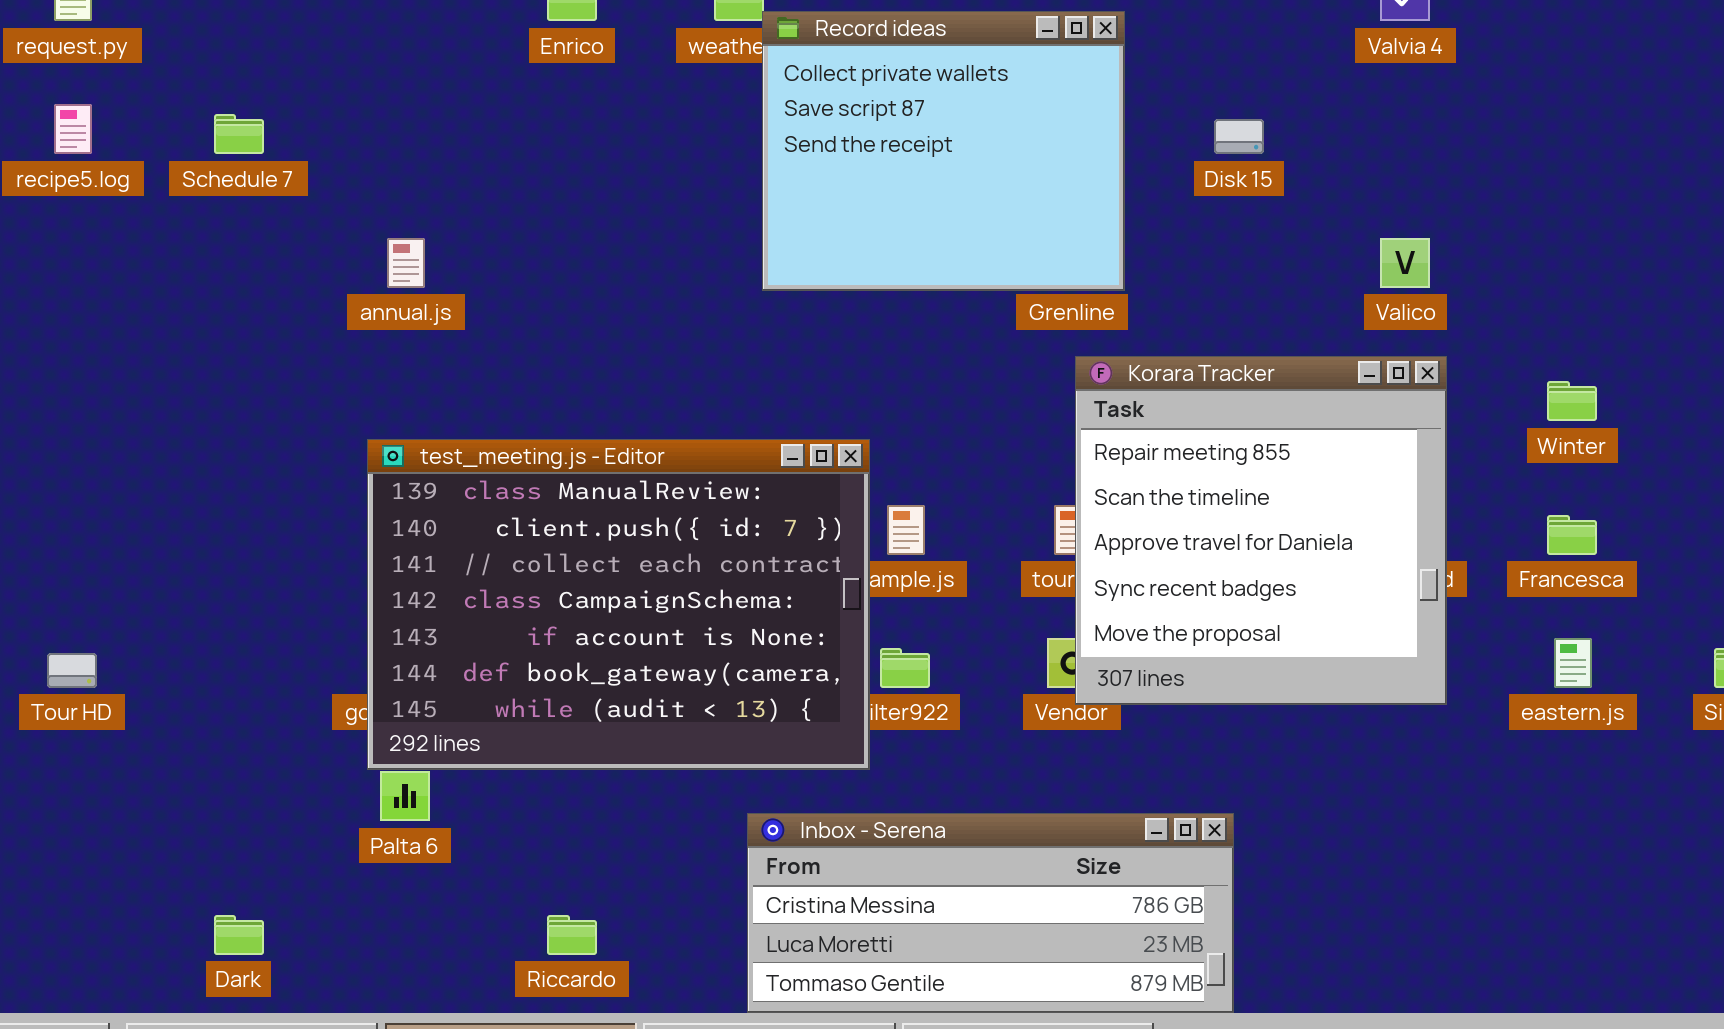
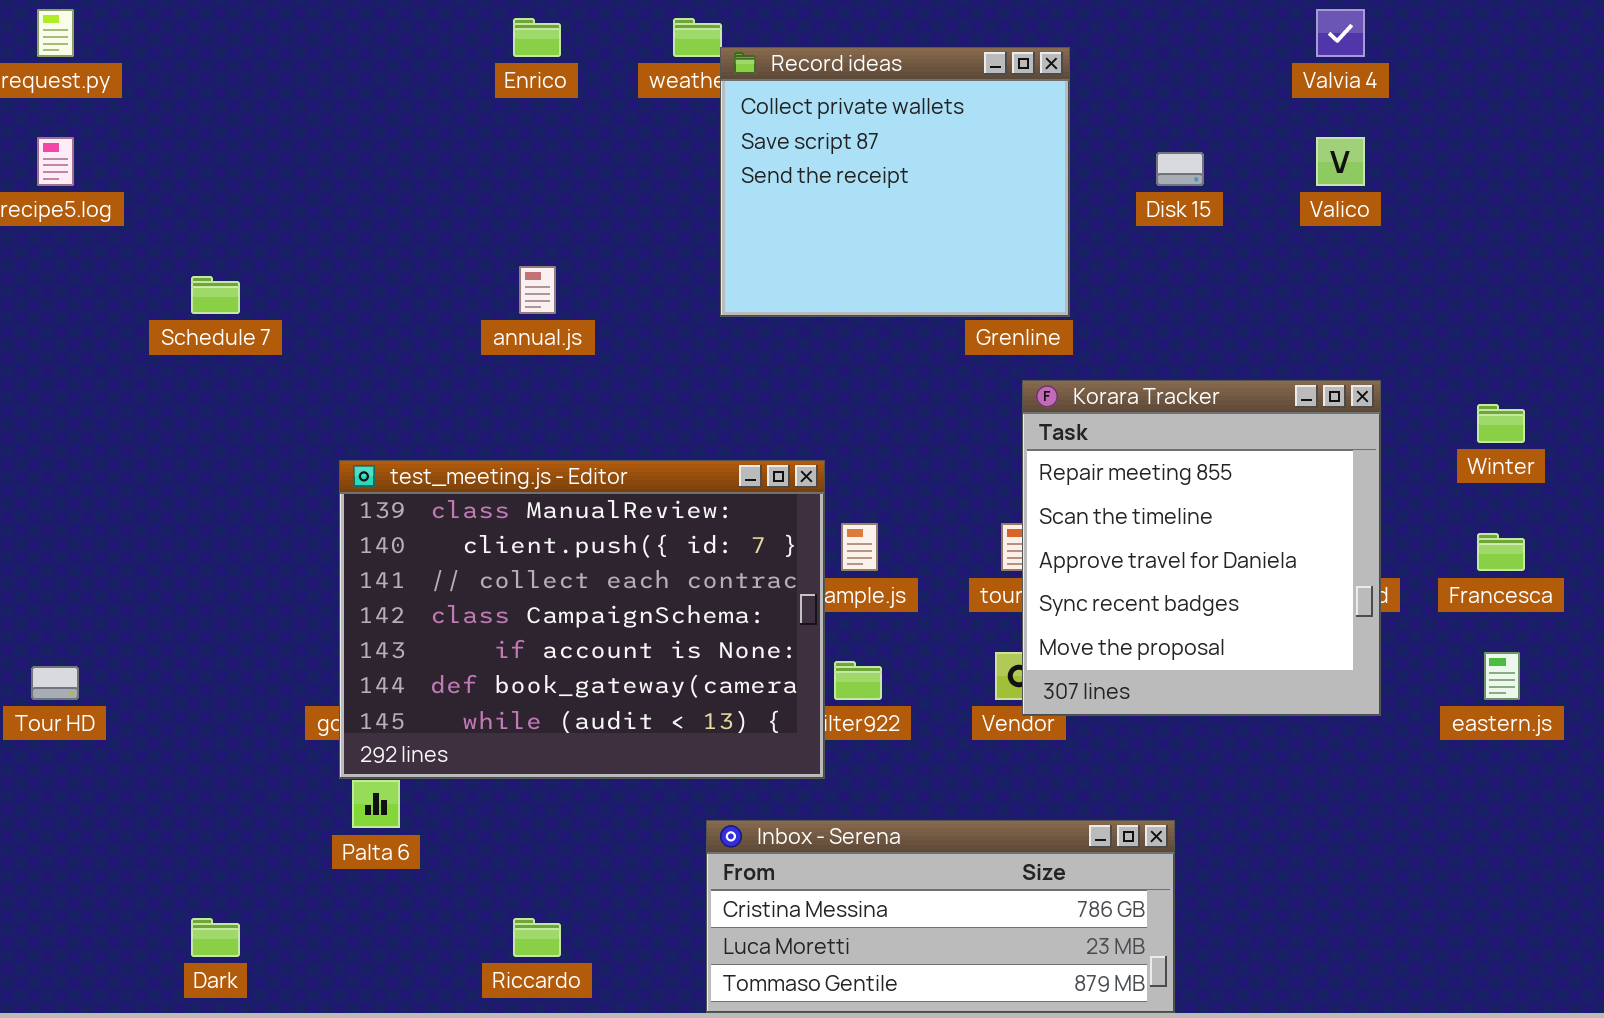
Schedule 7: [214,114,264,154] -> [191,276,240,314], moved
annual.js: [387,238,425,288] -> [519,266,556,314], moved
Valico: [1380,238,1430,288] -> [1316,137,1365,186], moved

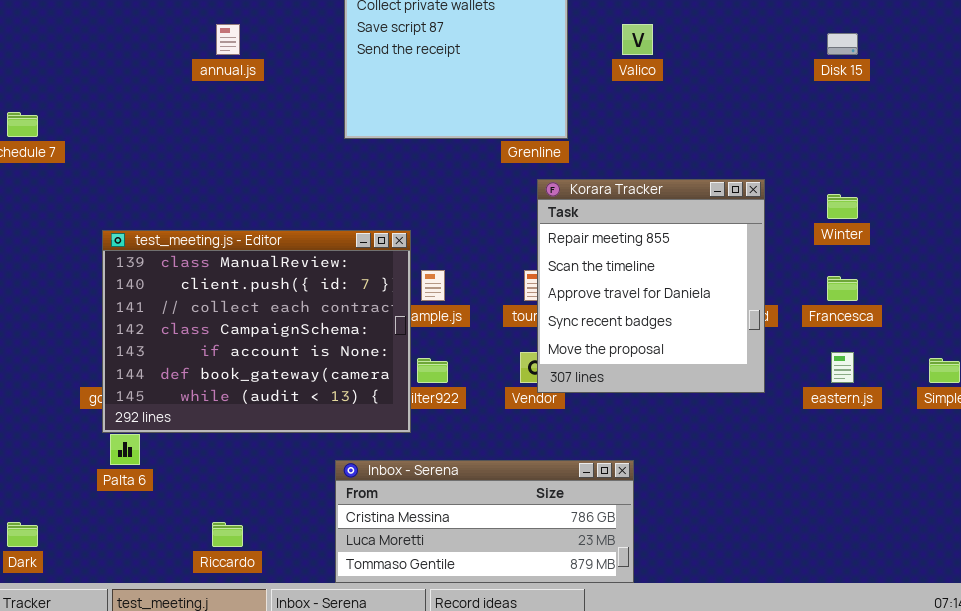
Valico: [1316,137,1365,186] -> [622,24,653,55], moved
Disk 15: [1156,152,1204,186] -> [827,33,858,55], moved
annual.js: [519,266,556,314] -> [216,24,240,55], moved

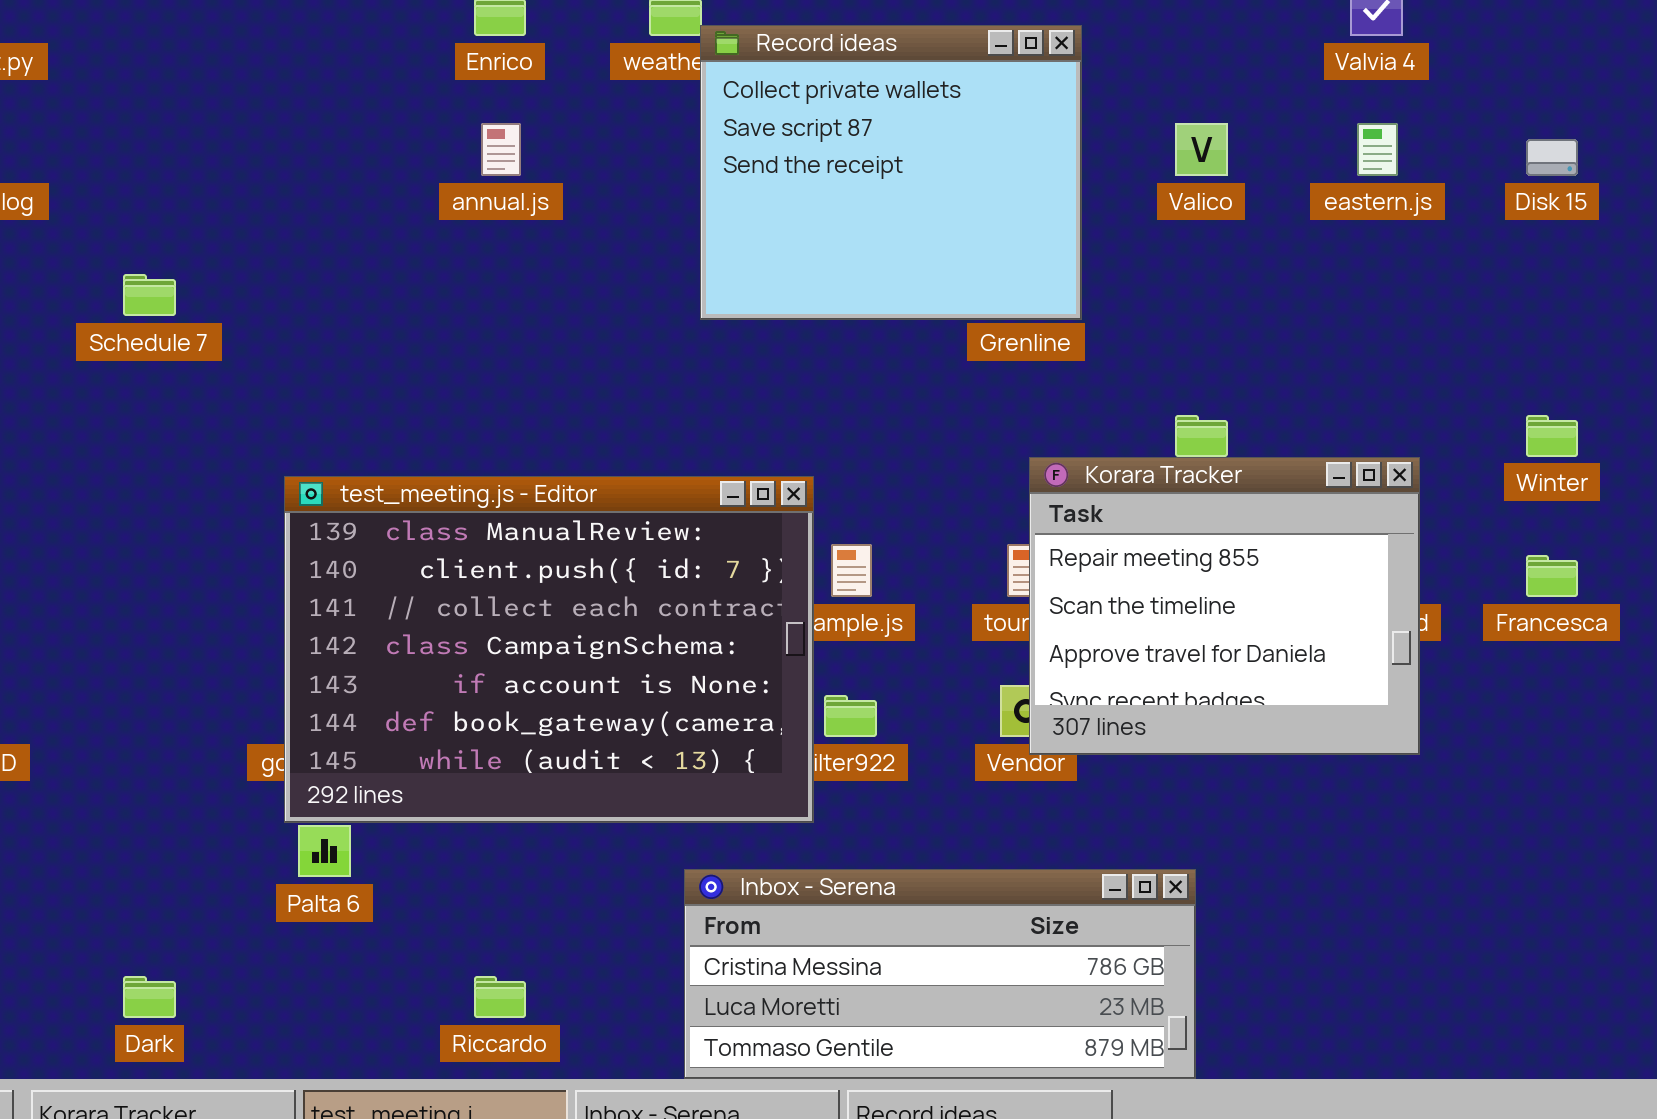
Korara Tracker: [537,179,765,393] -> [1029,457,1420,755], resized
eastern.js: [831,352,854,383] -> [1357,123,1398,176], moved

